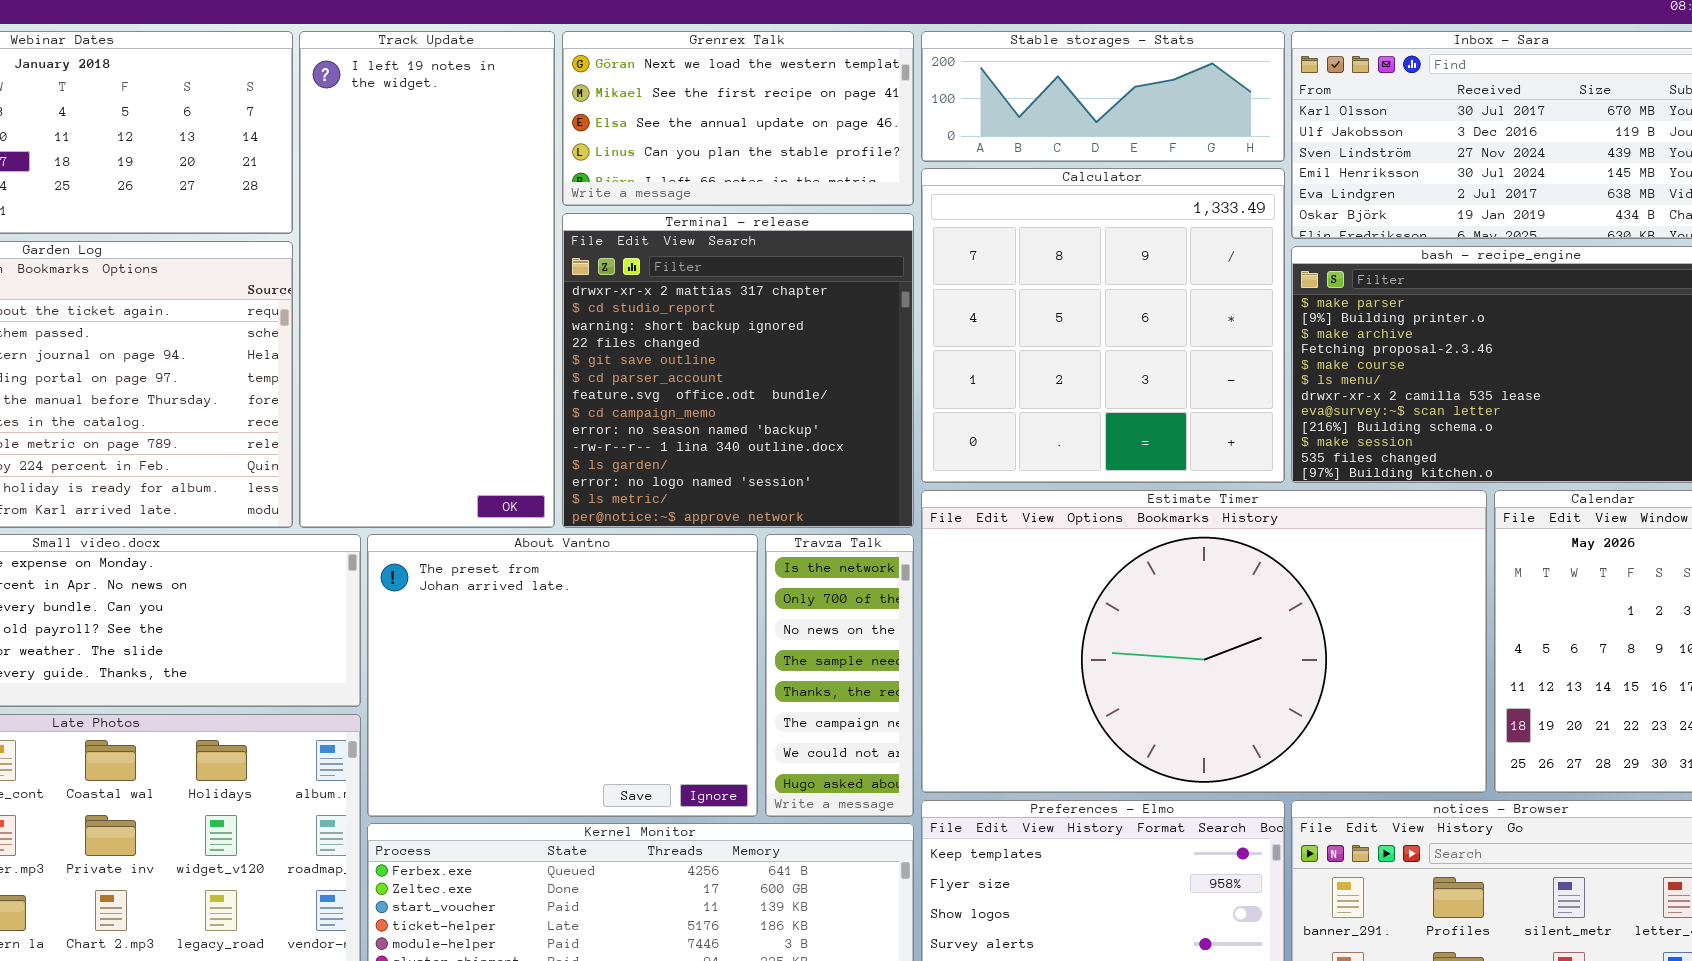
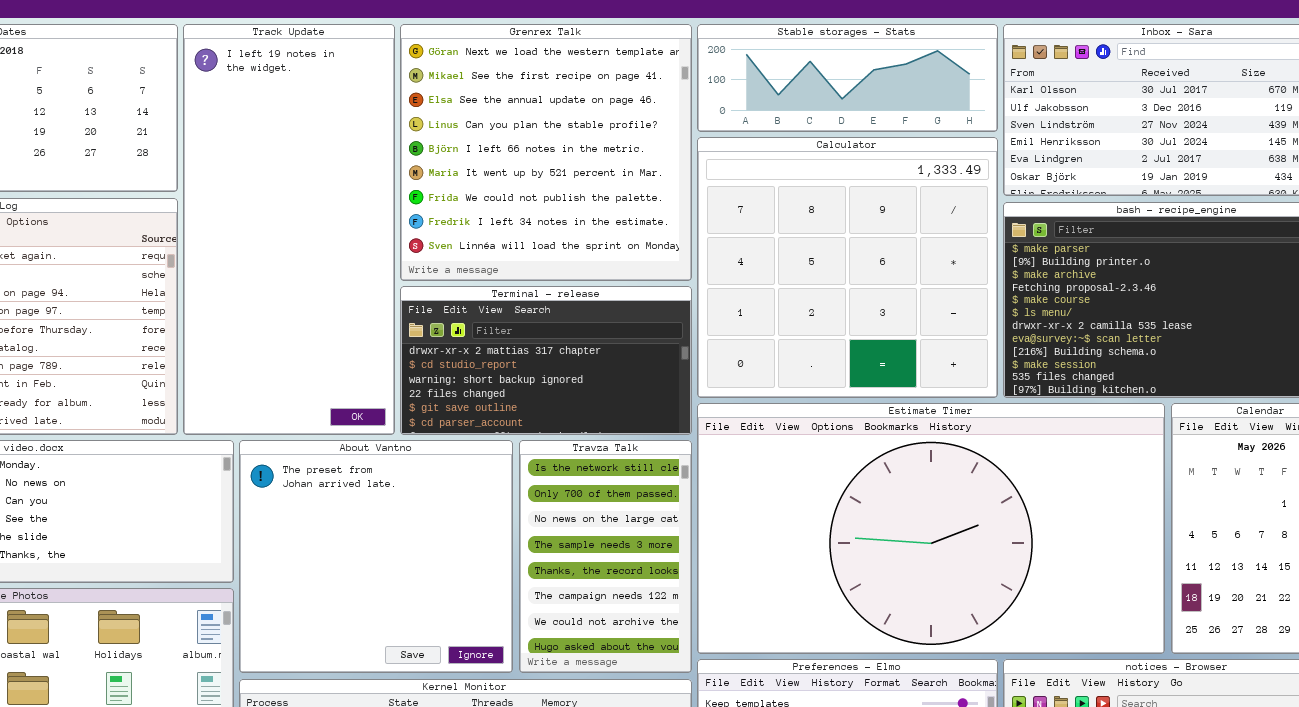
Grenrex Talk: [562,31,914,206] -> [400,24,692,281], resized
Terminal - release: [562,213,914,528] -> [400,286,692,435], resized
About Vantno: [367,534,758,817] -> [239,440,513,673], resized
Travza Talk: [765,534,914,817] -> [519,440,692,673], resized

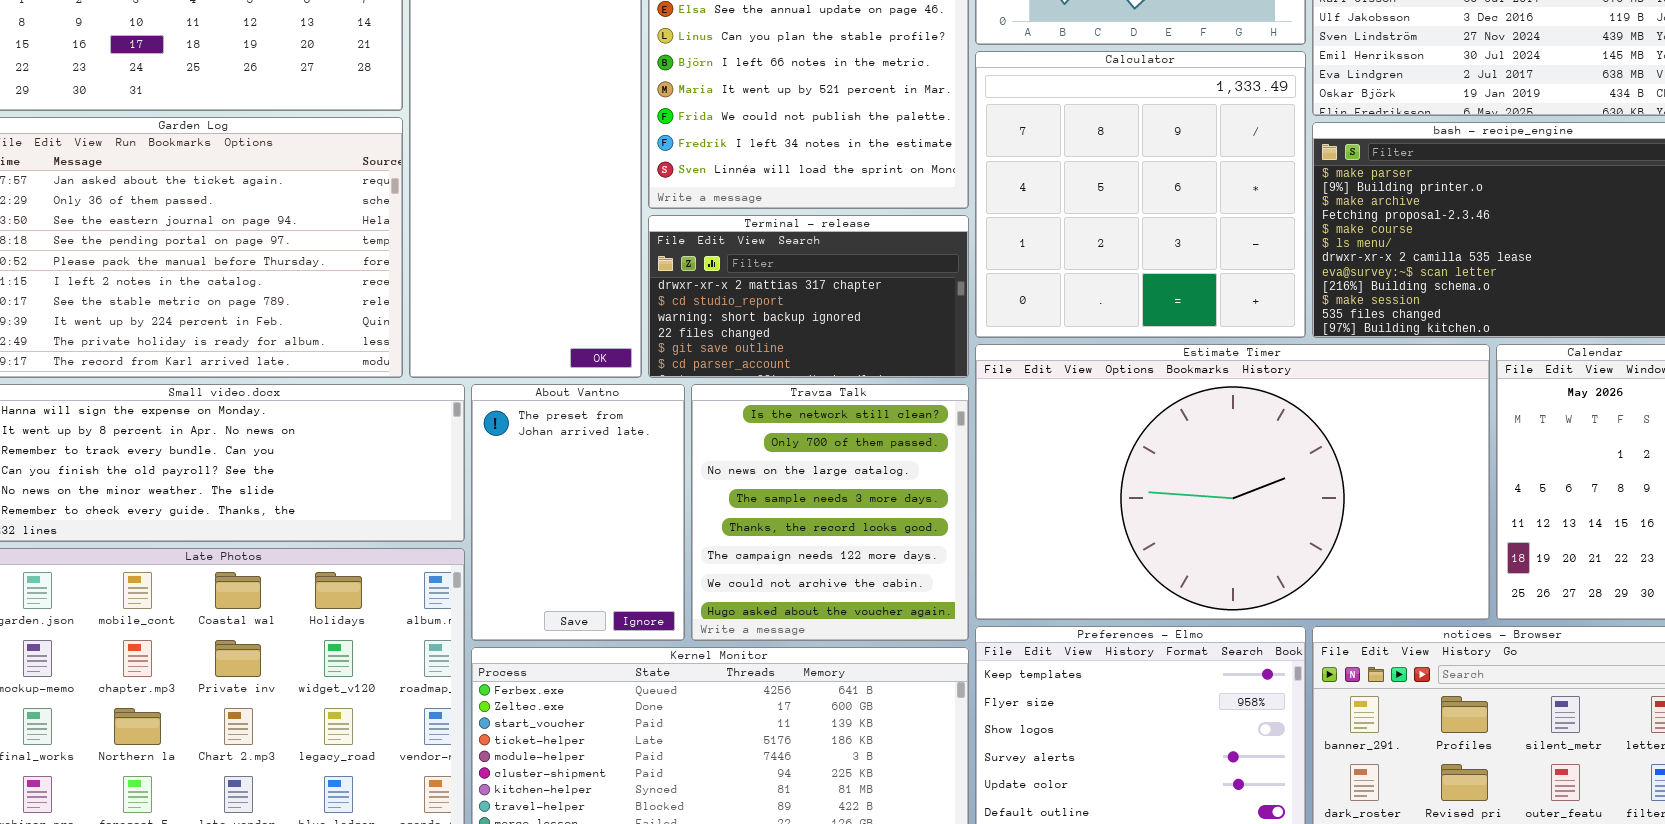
About Vantno: [239,440,513,673] -> [471,384,685,641], resized
Travza Talk: [519,440,692,673] -> [691,384,969,641], resized

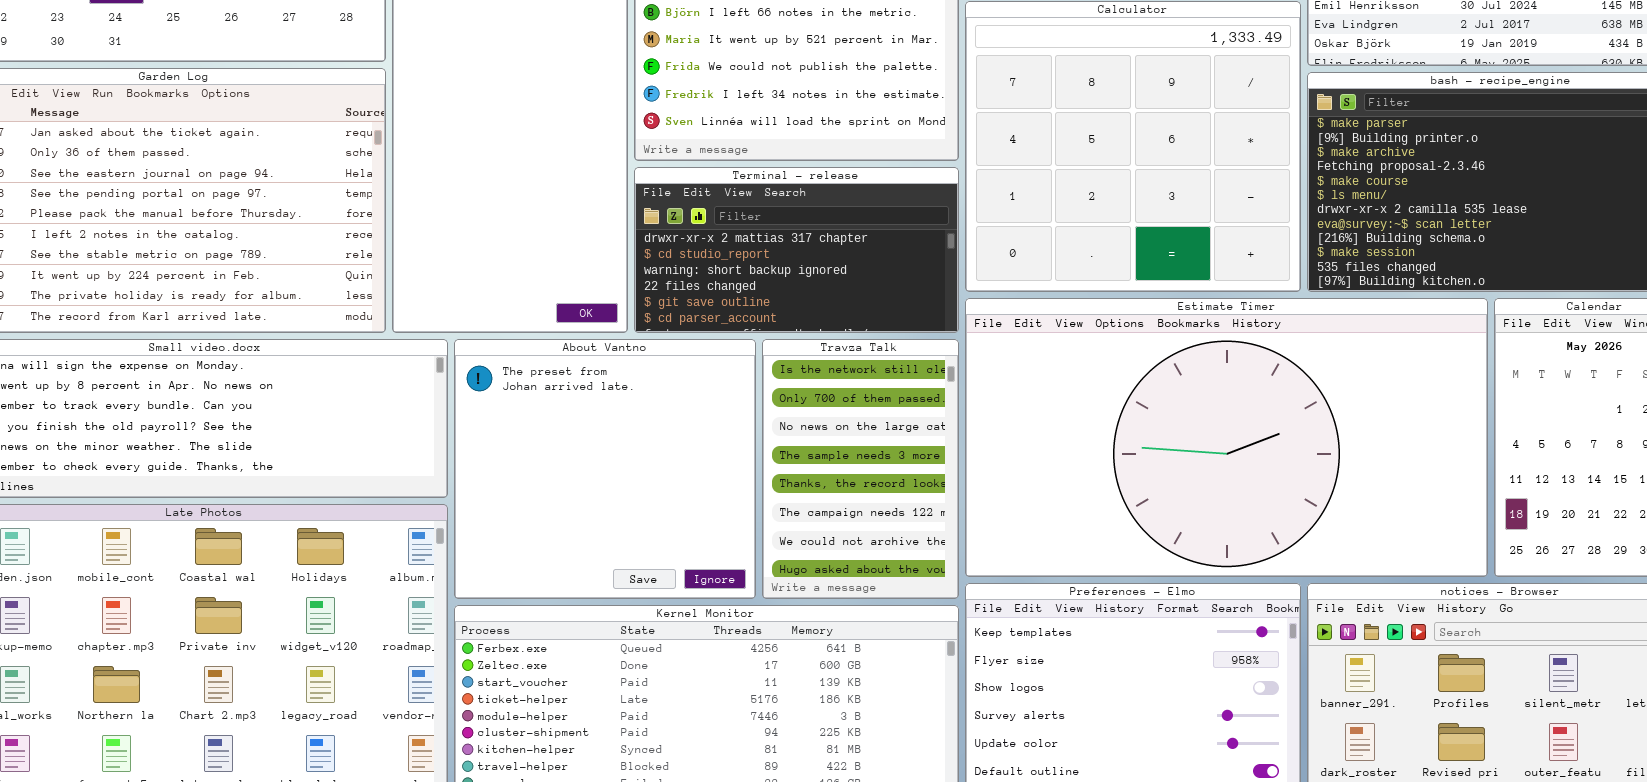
About Vantno: [471,384,685,641] -> [454,339,756,599], resized
Travza Talk: [691,384,969,641] -> [762,339,959,599], resized

